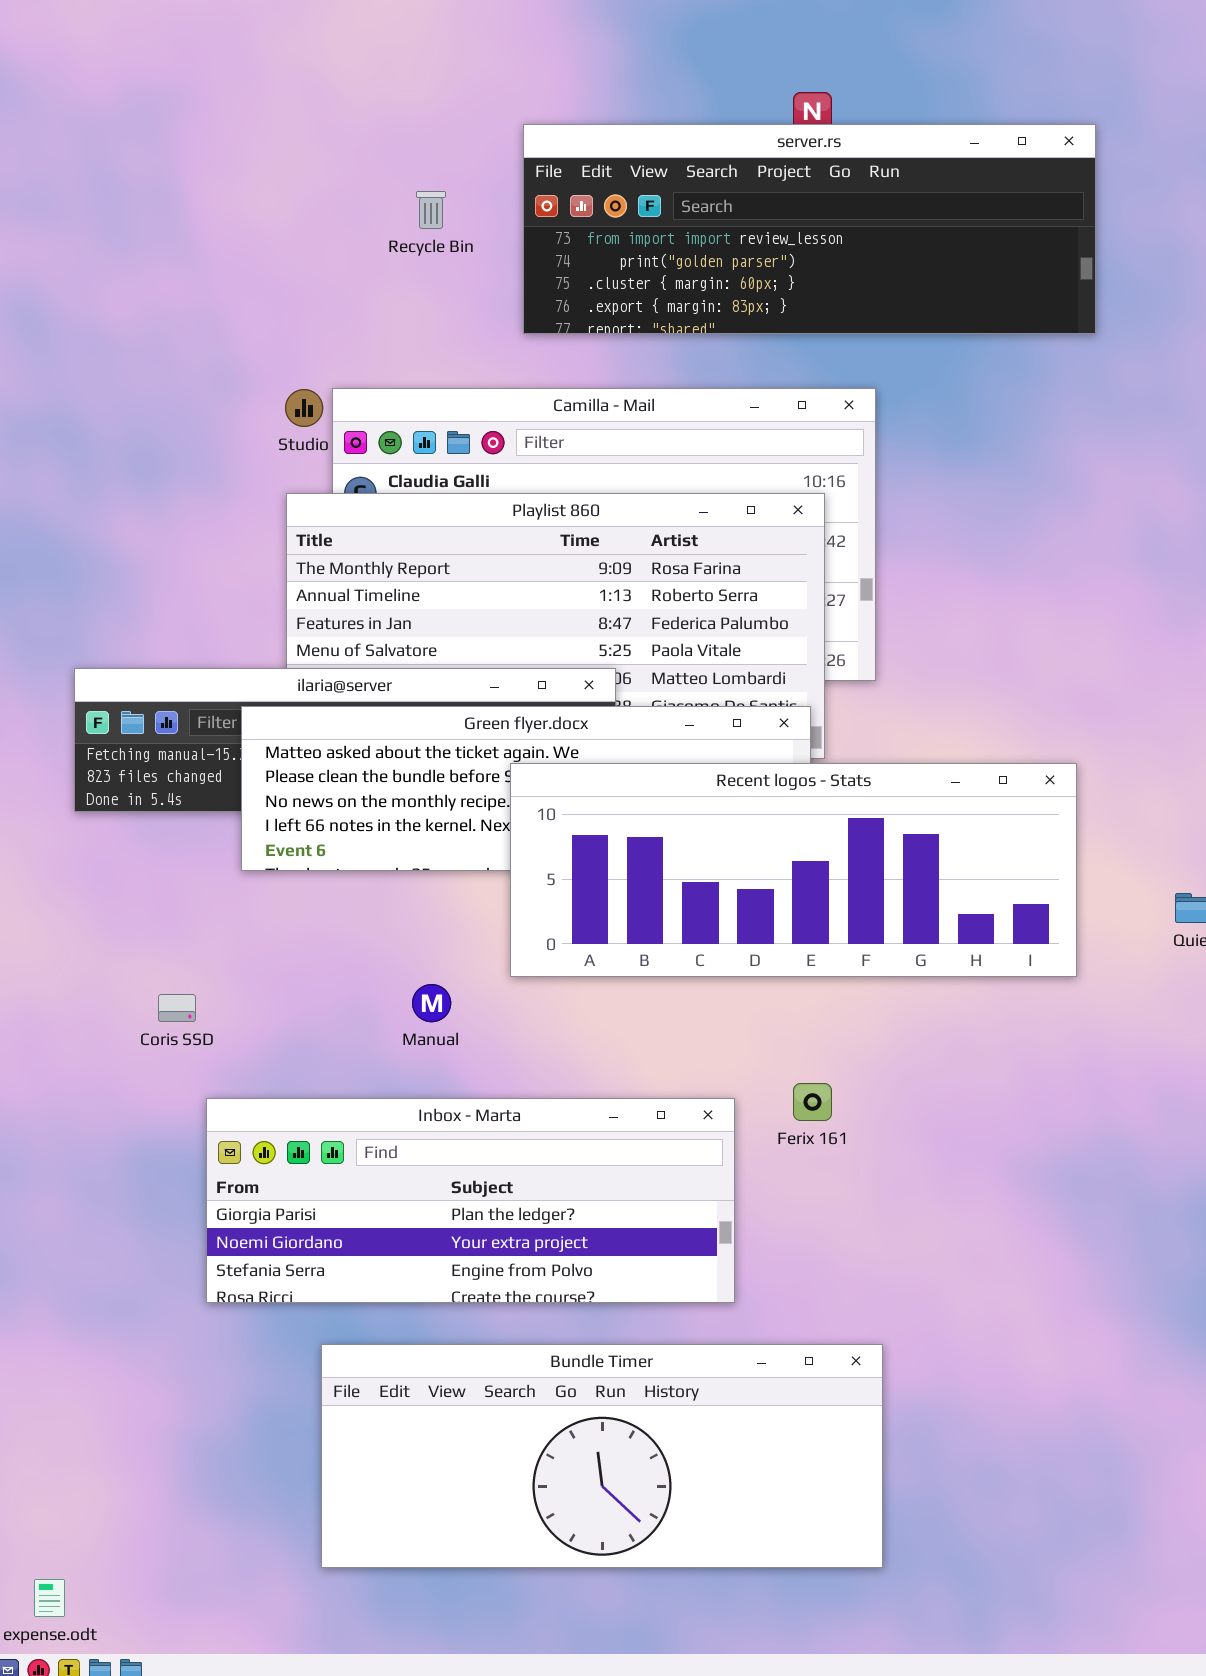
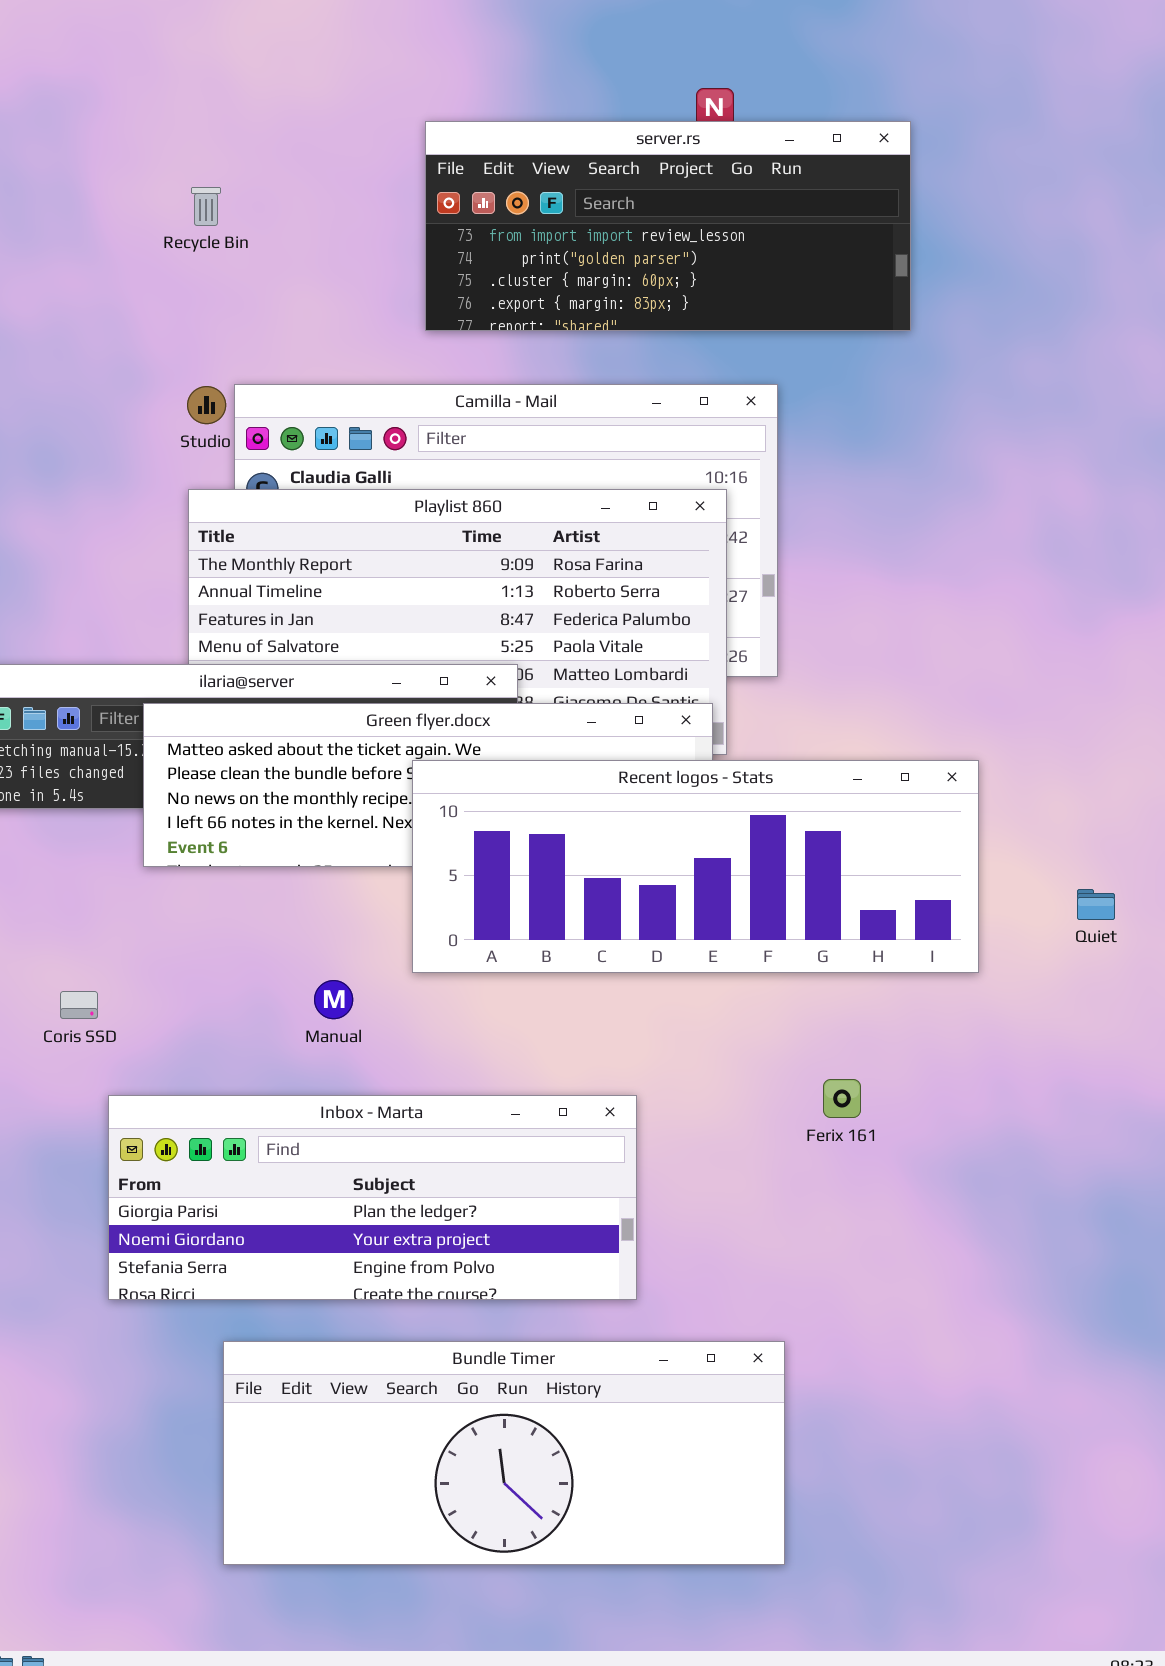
server.rs: [523,124,1096,334] -> [425,121,911,331], resized
Recycle Bin: [416,191,446,229] -> [191,187,221,226], moved
Ferix 161: [793,1083,832,1121] -> [823,1079,861,1118], moved

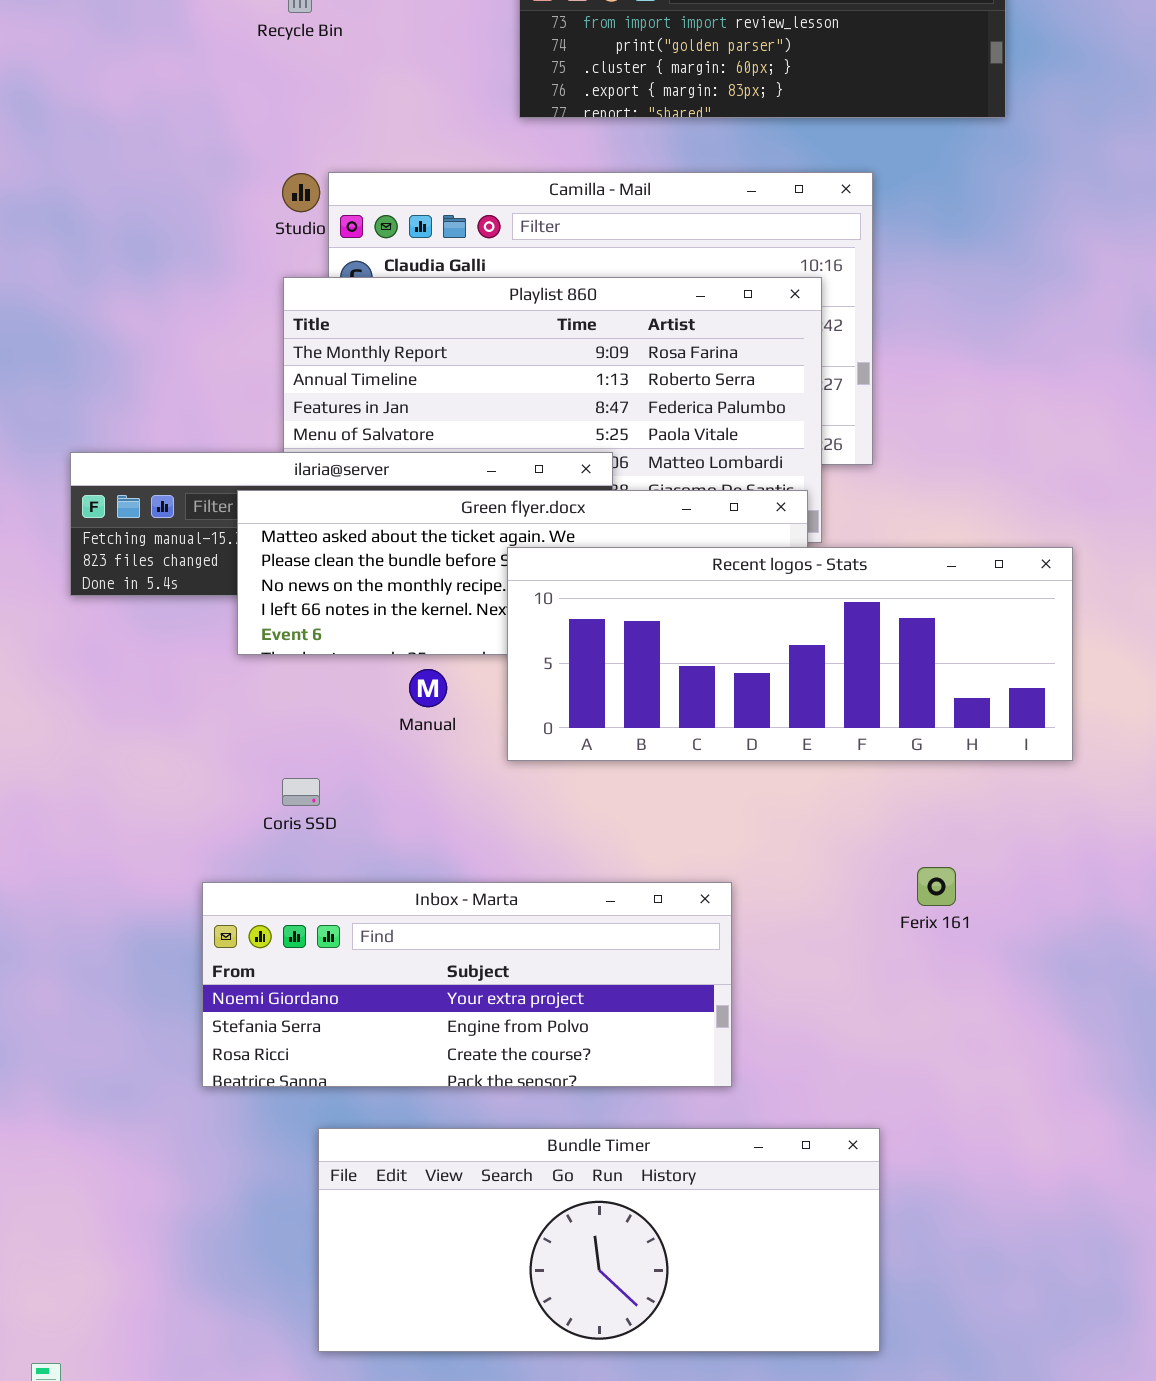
Manual: [314,980,353,1019] -> [409,669,447,707], moved
Coris SSD: [60,991,98,1019] -> [282,778,320,806], moved
Inbox - Marta: [108,1095,637,1300] -> [202,882,732,1087], scrolled down 1 row

